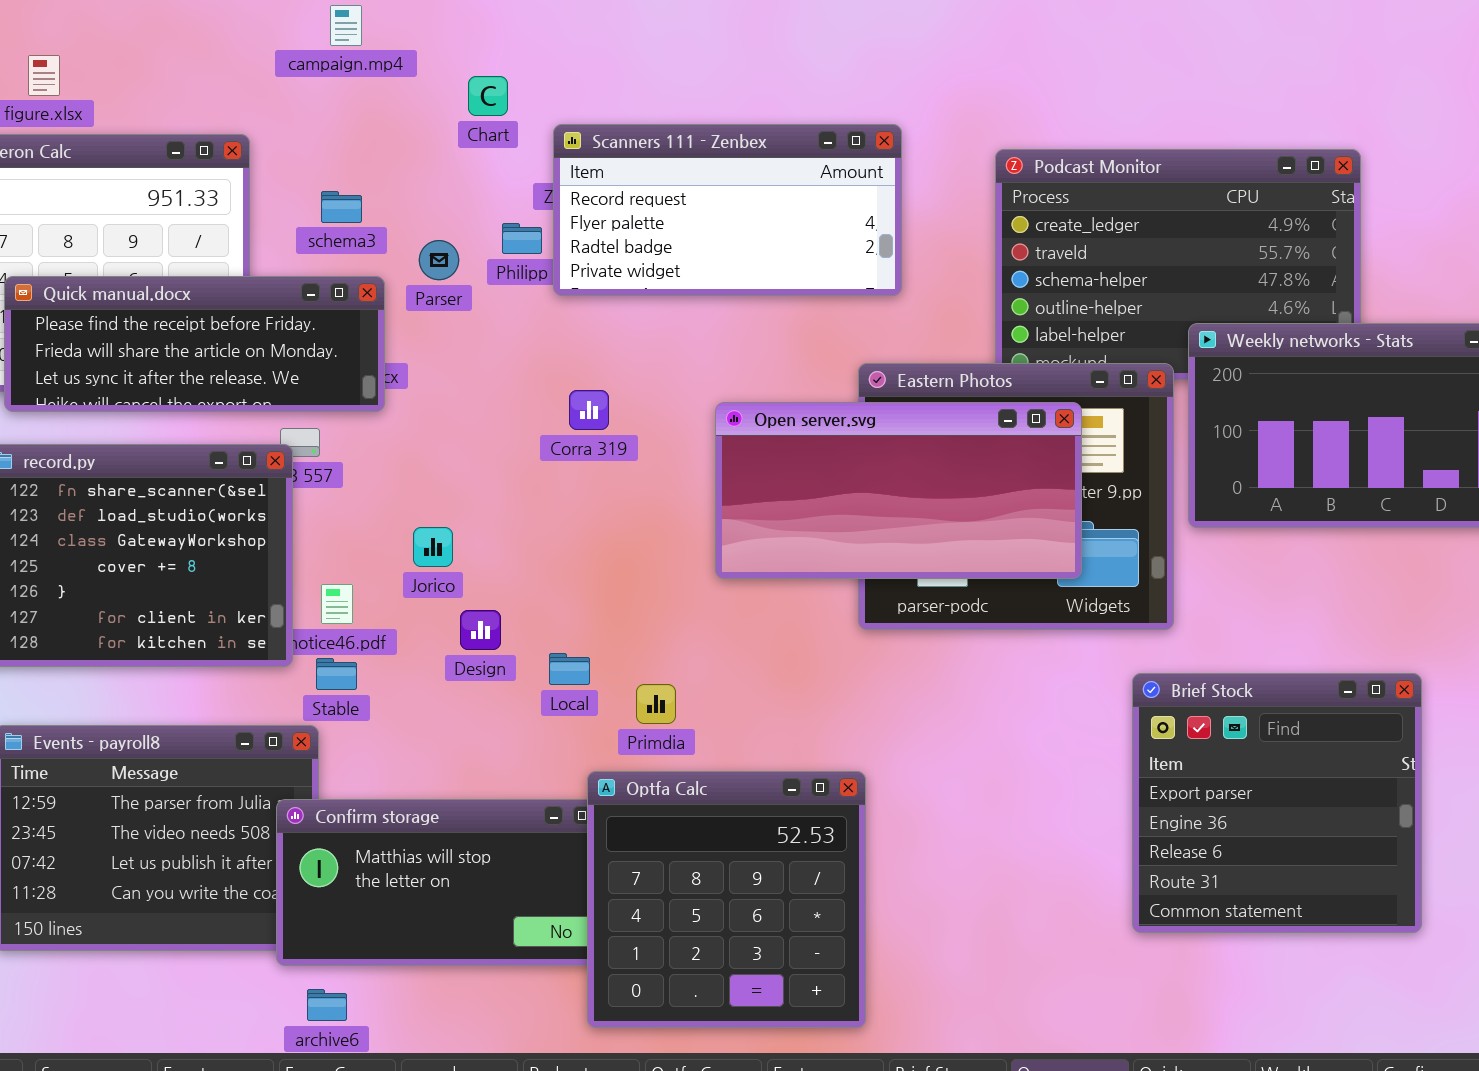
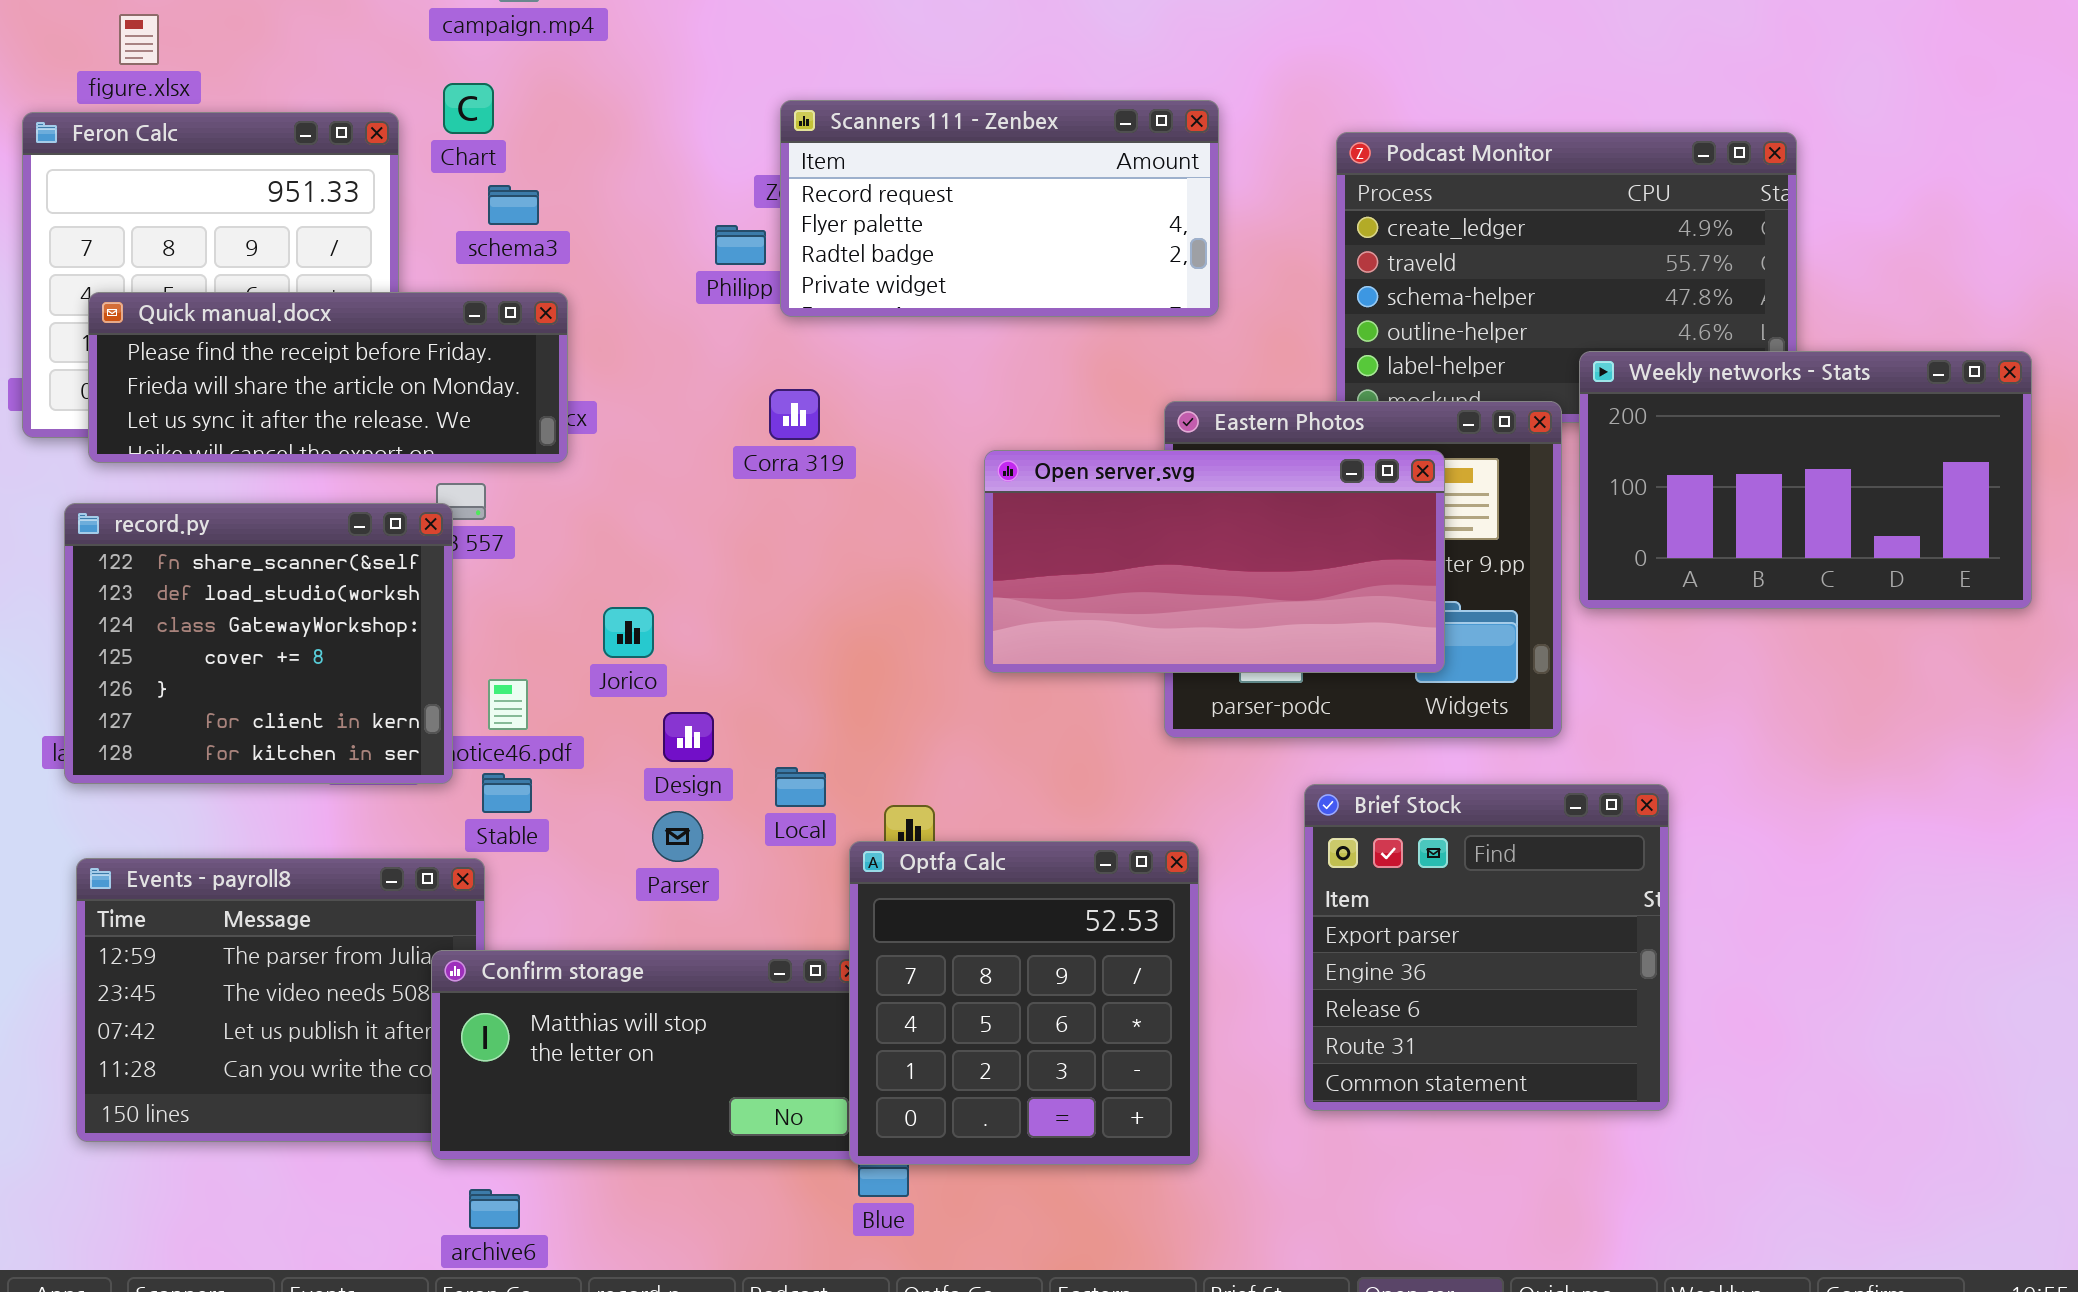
Chart: [468,76,508,116] -> [443,83,494,134], moved
Parser: [419,240,459,280] -> [652,811,703,862], moved
Corra 319: [569,390,609,430] -> [769,389,820,440], moved
Brief Stock: [1132,673,1422,933] -> [1304,784,1669,1111], moved
Optfa Calc: [587,771,866,1028] -> [849,841,1199,1165], moved

